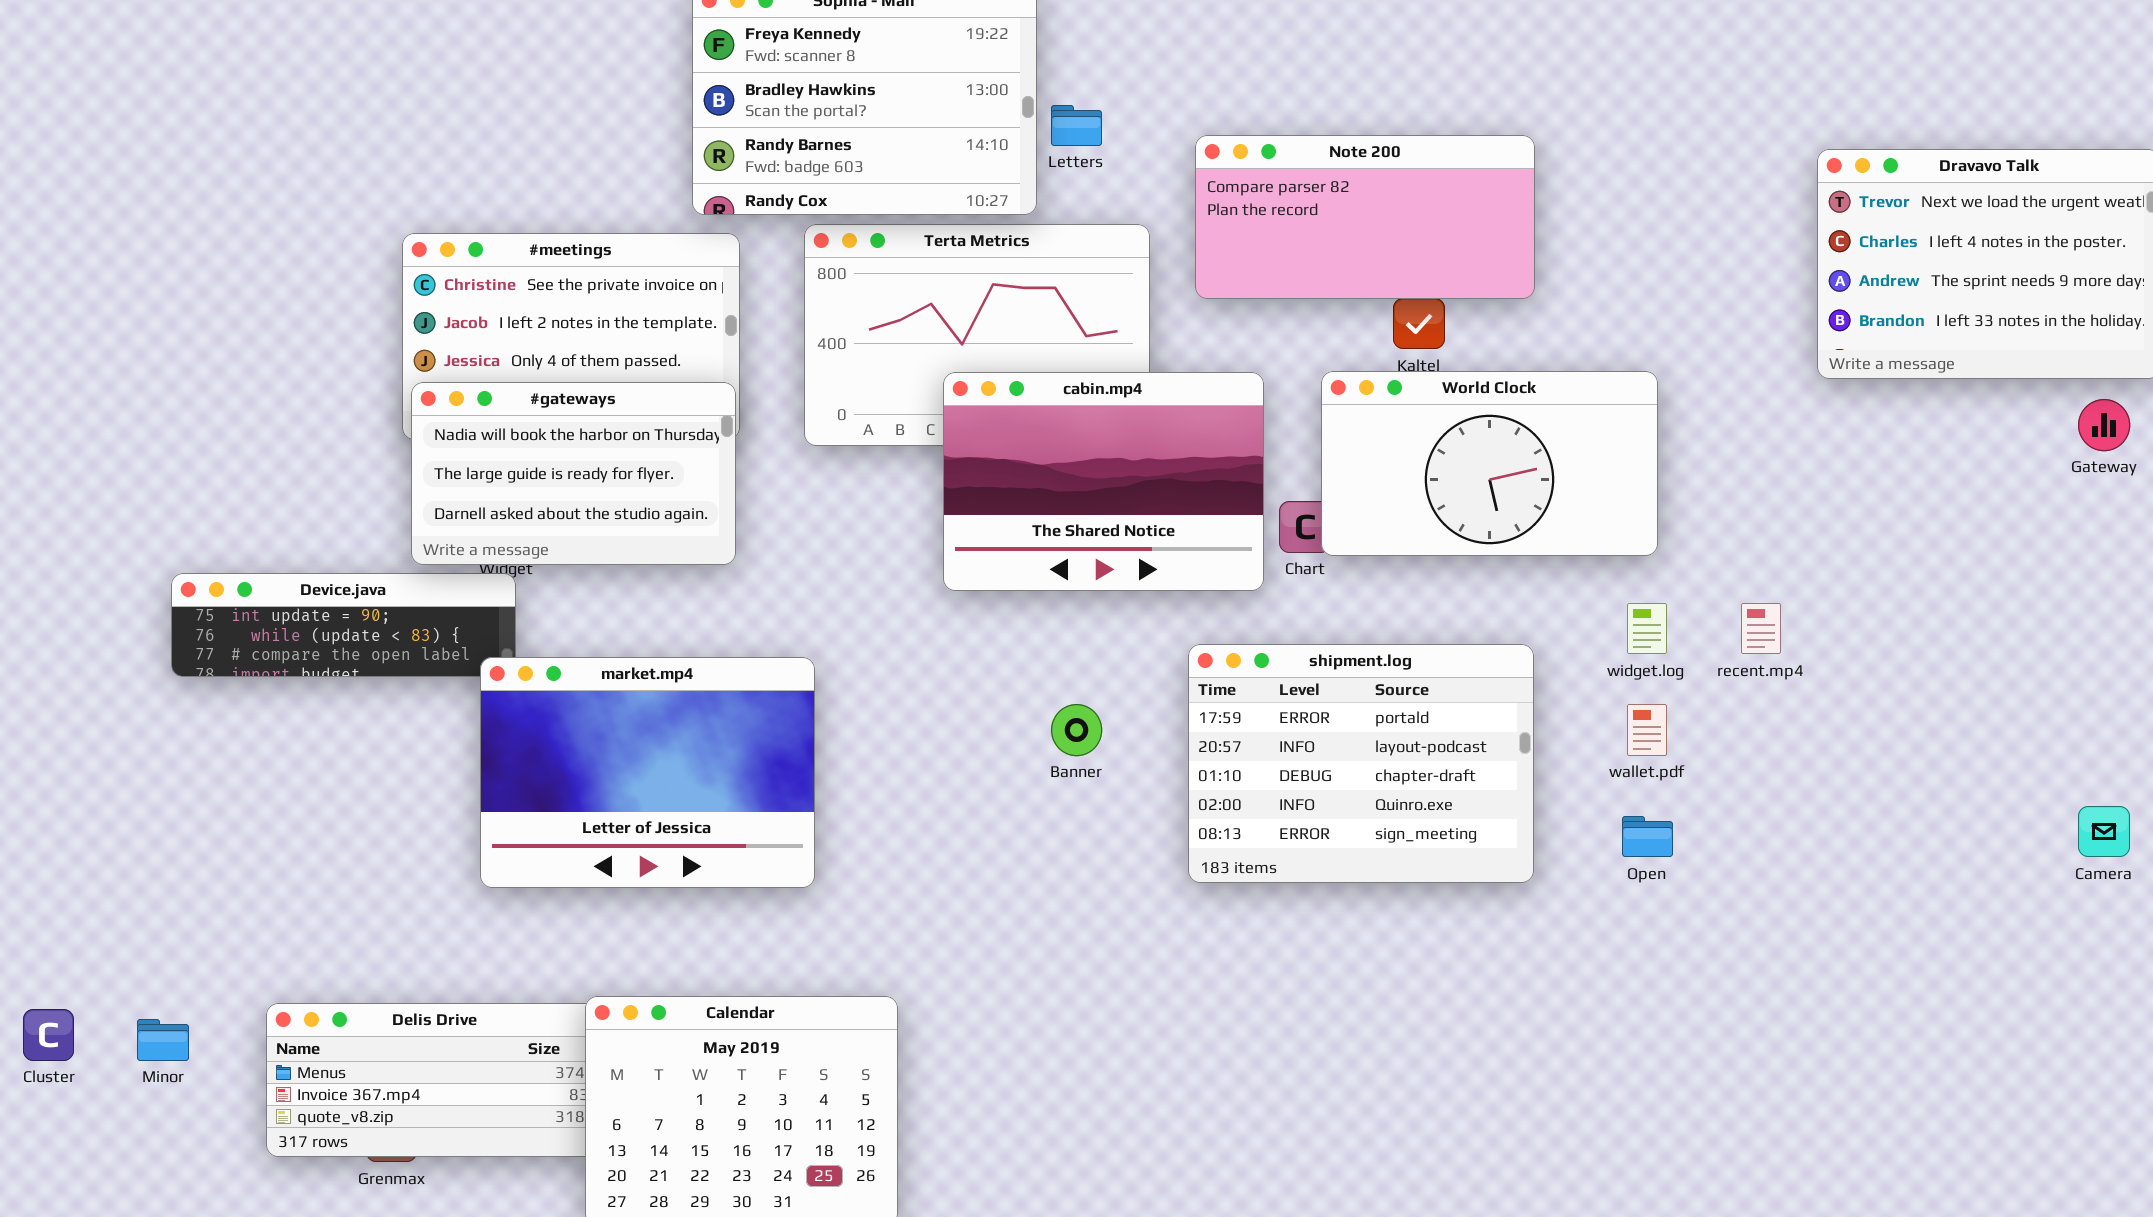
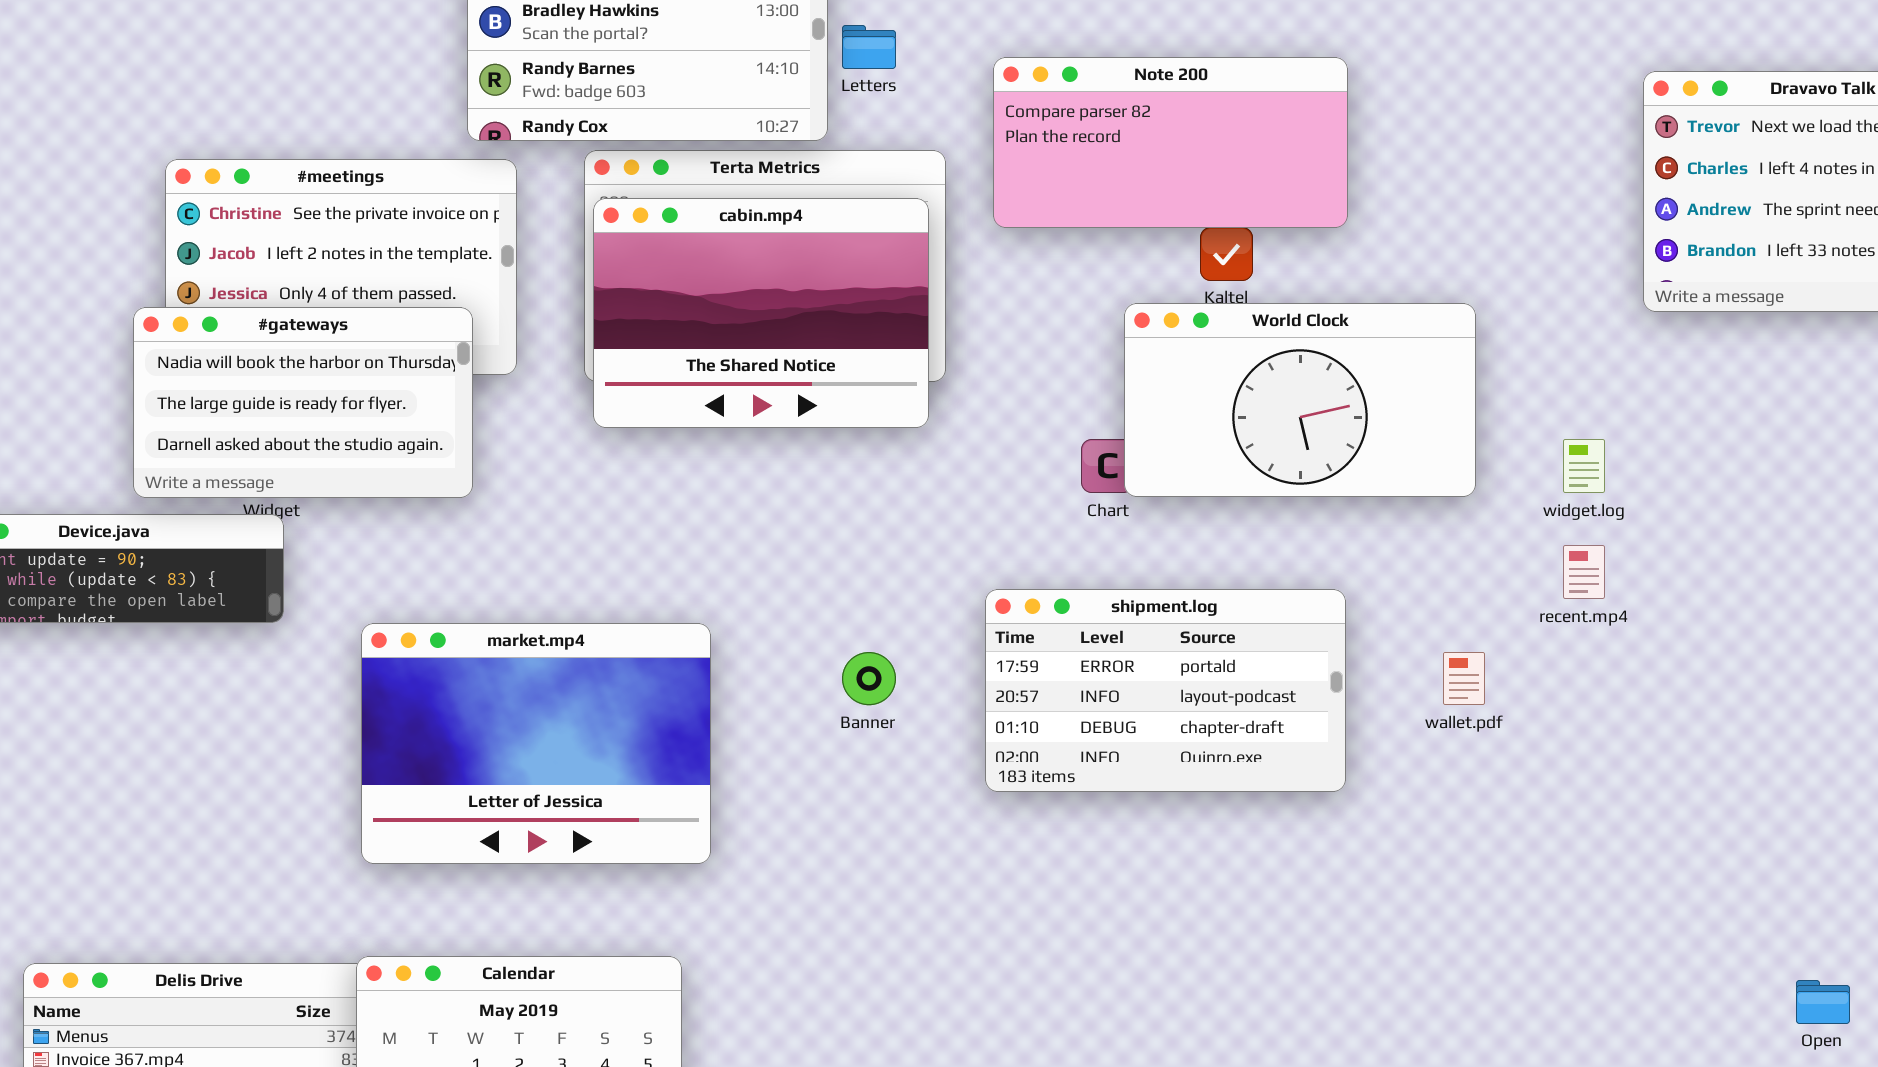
cabin.mp4: [943,372,1264,591] -> [593,198,929,428], moved
#gateways: [411,382,736,565] -> [133,307,473,498], moved
widget.log: [1627,603,1667,654] -> [1563,439,1605,493], moved
shipment.log: [1188,644,1534,883] -> [985,589,1346,792], resized
market.mp4: [480,657,815,888] -> [361,623,711,864], moved
Open: [1622,816,1673,857] -> [1796,980,1850,1024], moved

